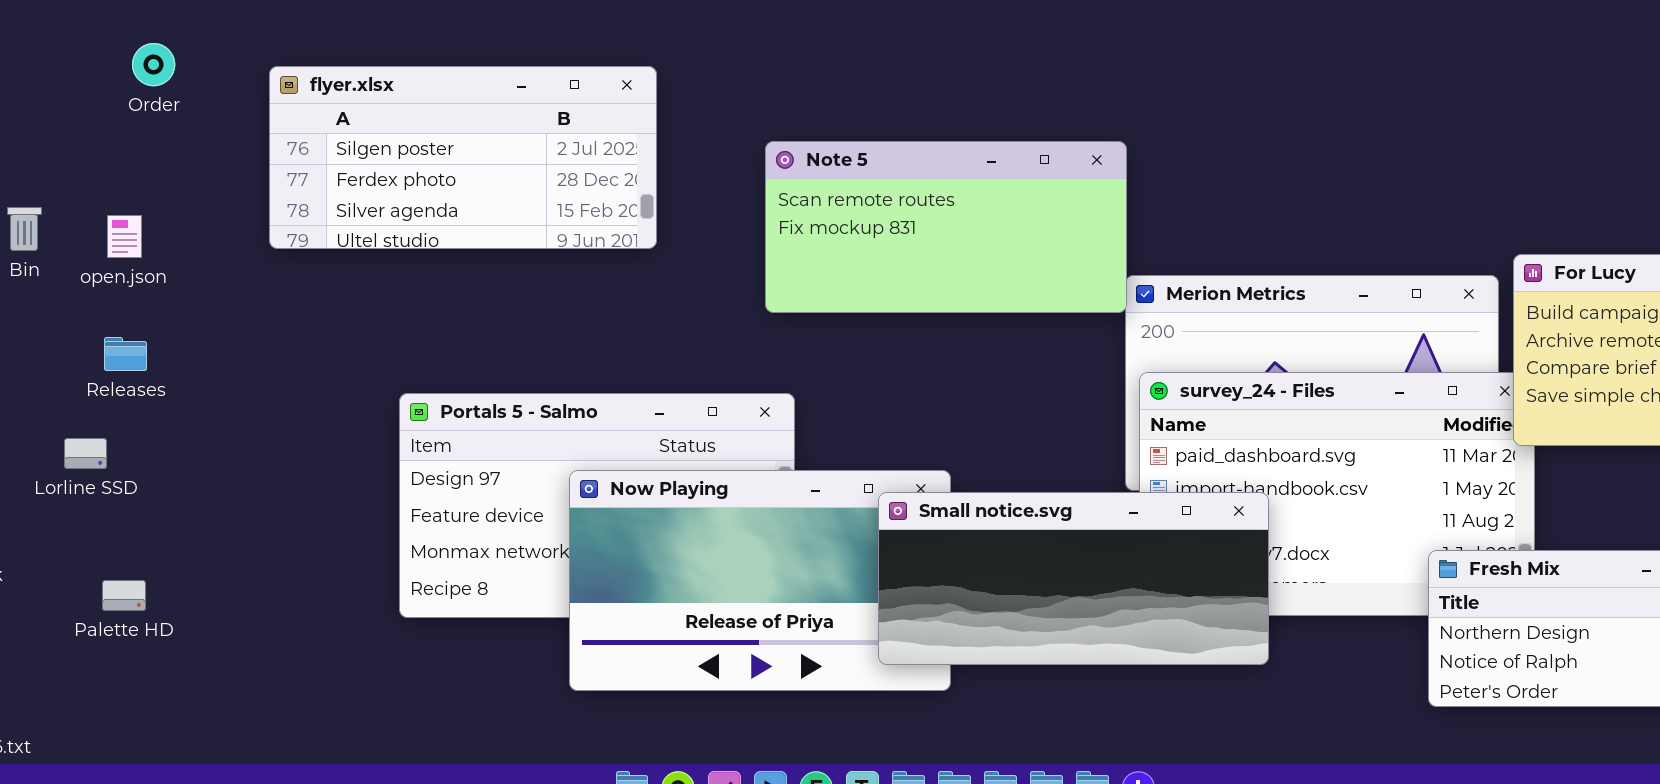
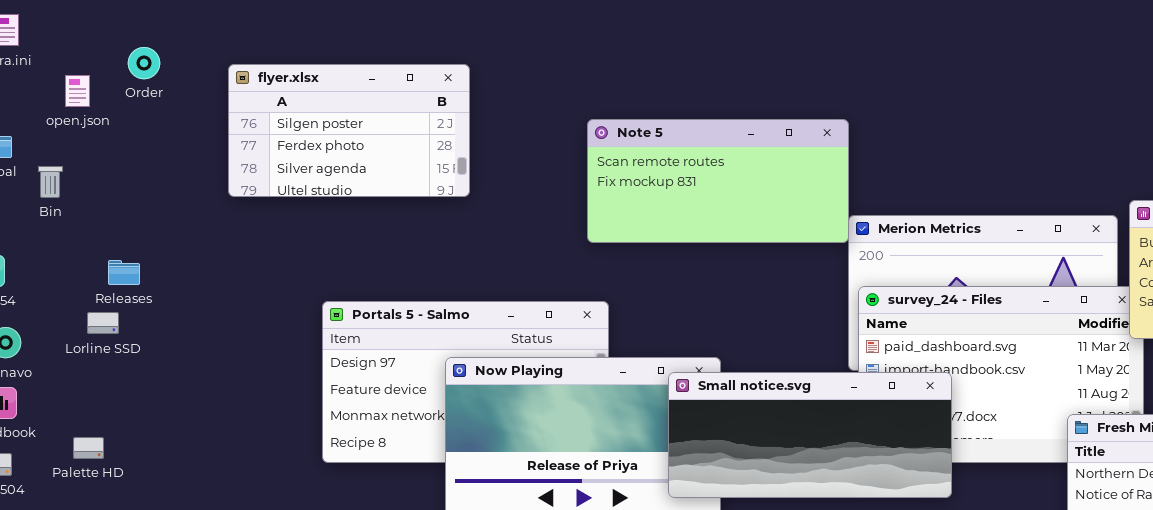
flyer.xlsx: [269,66,657,249] -> [228,64,470,197], resized
open.json: [107,215,142,258] -> [65,75,90,107], moved
Lorline SSD: [64,438,107,469] -> [87,312,119,334], moved
Palette HD: [102,580,146,611] -> [73,437,104,459], moved

